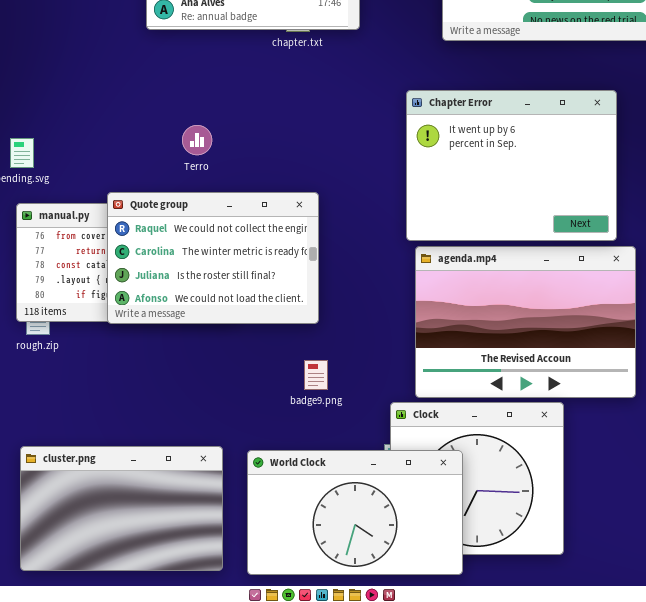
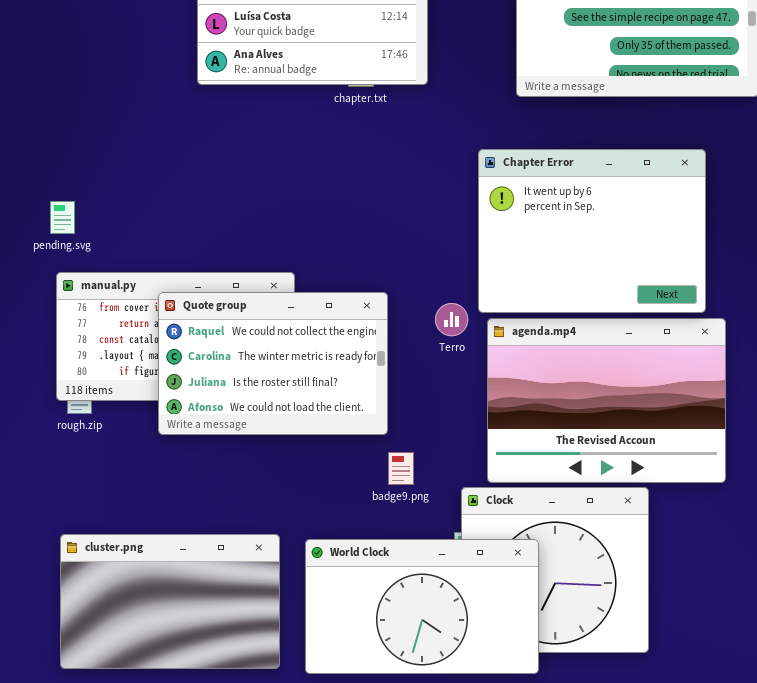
Terro: [182,125,212,155] -> [435,303,468,336], moved
Quote group: [107,192,319,324] -> [158,292,388,435], moved
badge9.png: [304,360,328,390] -> [388,452,414,485], moved

